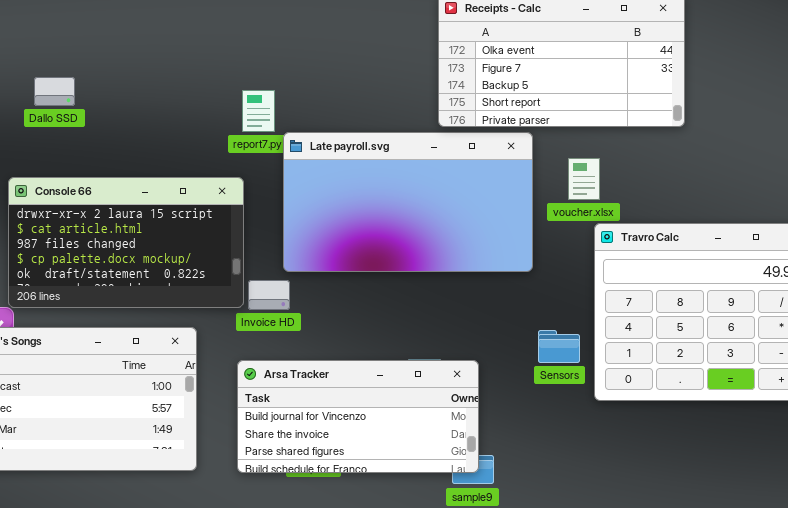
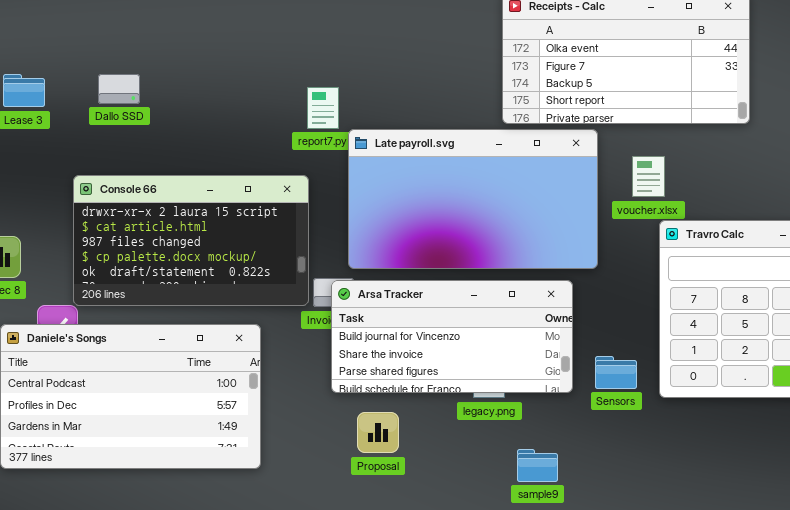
Sensors: [538,330,580,363] -> [595,356,637,389], moved
Arsa Tracker: [237,360,479,473] -> [331,280,573,393], moved

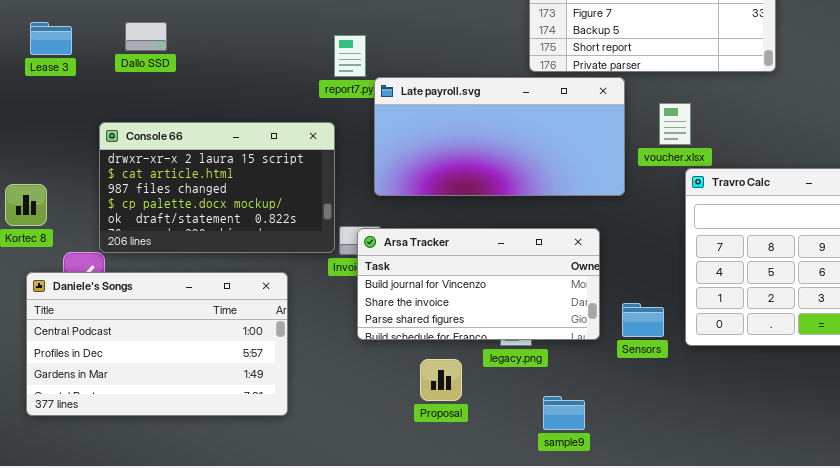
Late payroll.svg: [348,129,598,269] -> [374,77,625,196], resized
Proposal: [357,412,399,453] -> [420,359,462,401], moved

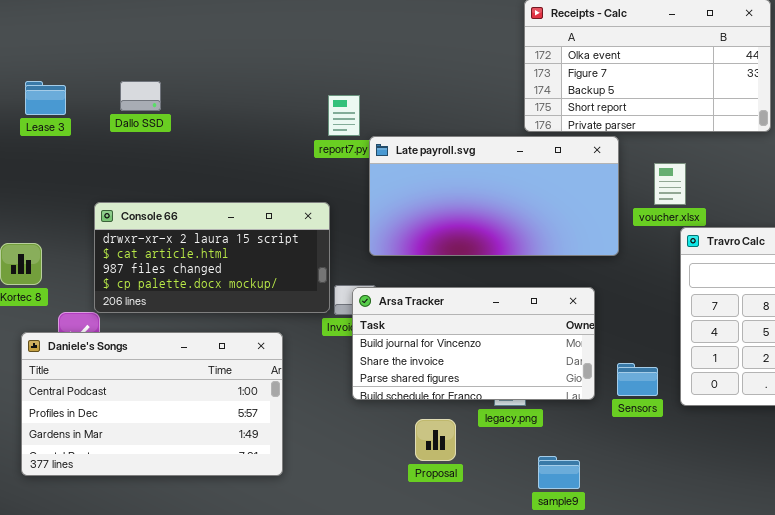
Console 66: [99,122,335,253] -> [94,202,330,313], resized

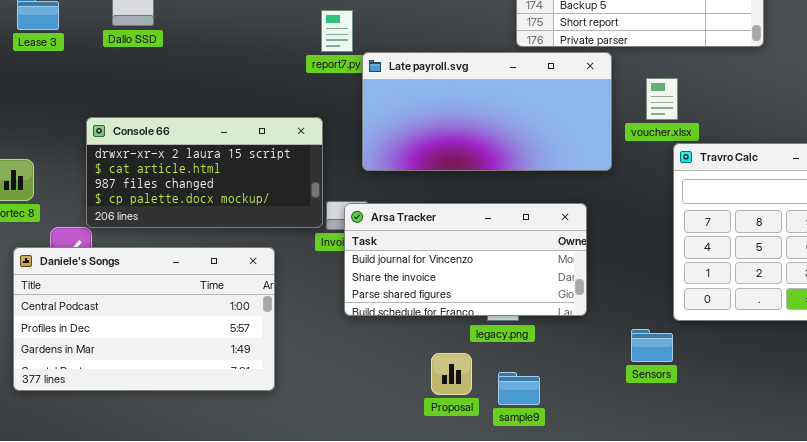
Sensors: [617,363,658,396] -> [631,329,673,362], moved
Proposal: [415,419,456,461] -> [431,353,472,395], moved
sample9: [538,456,580,489] -> [498,372,540,405], moved

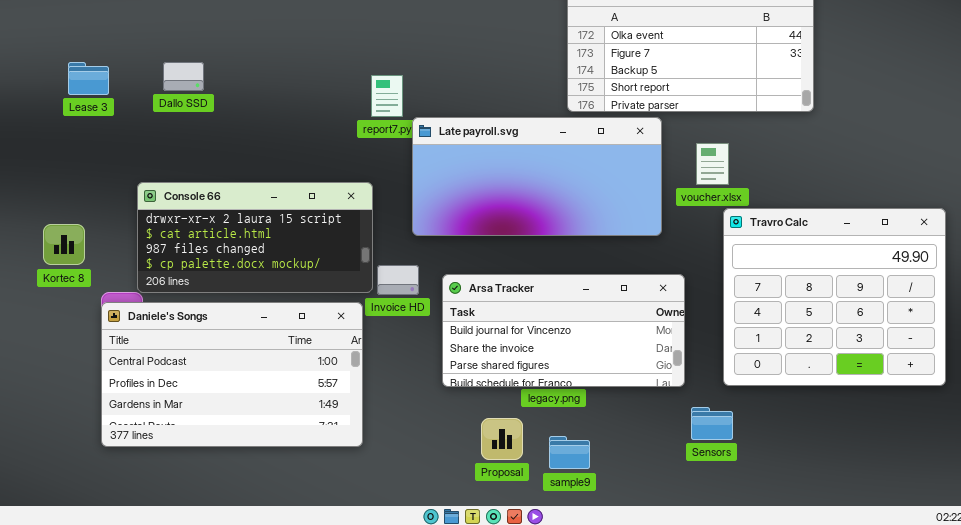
Arsa Tracker: [344,203,587,316] -> [442,274,685,387], moved
Daniele's Songs: [13,247,275,391] -> [101,302,363,447], moved
Sensors: [631,329,673,362] -> [691,407,733,440], moved

